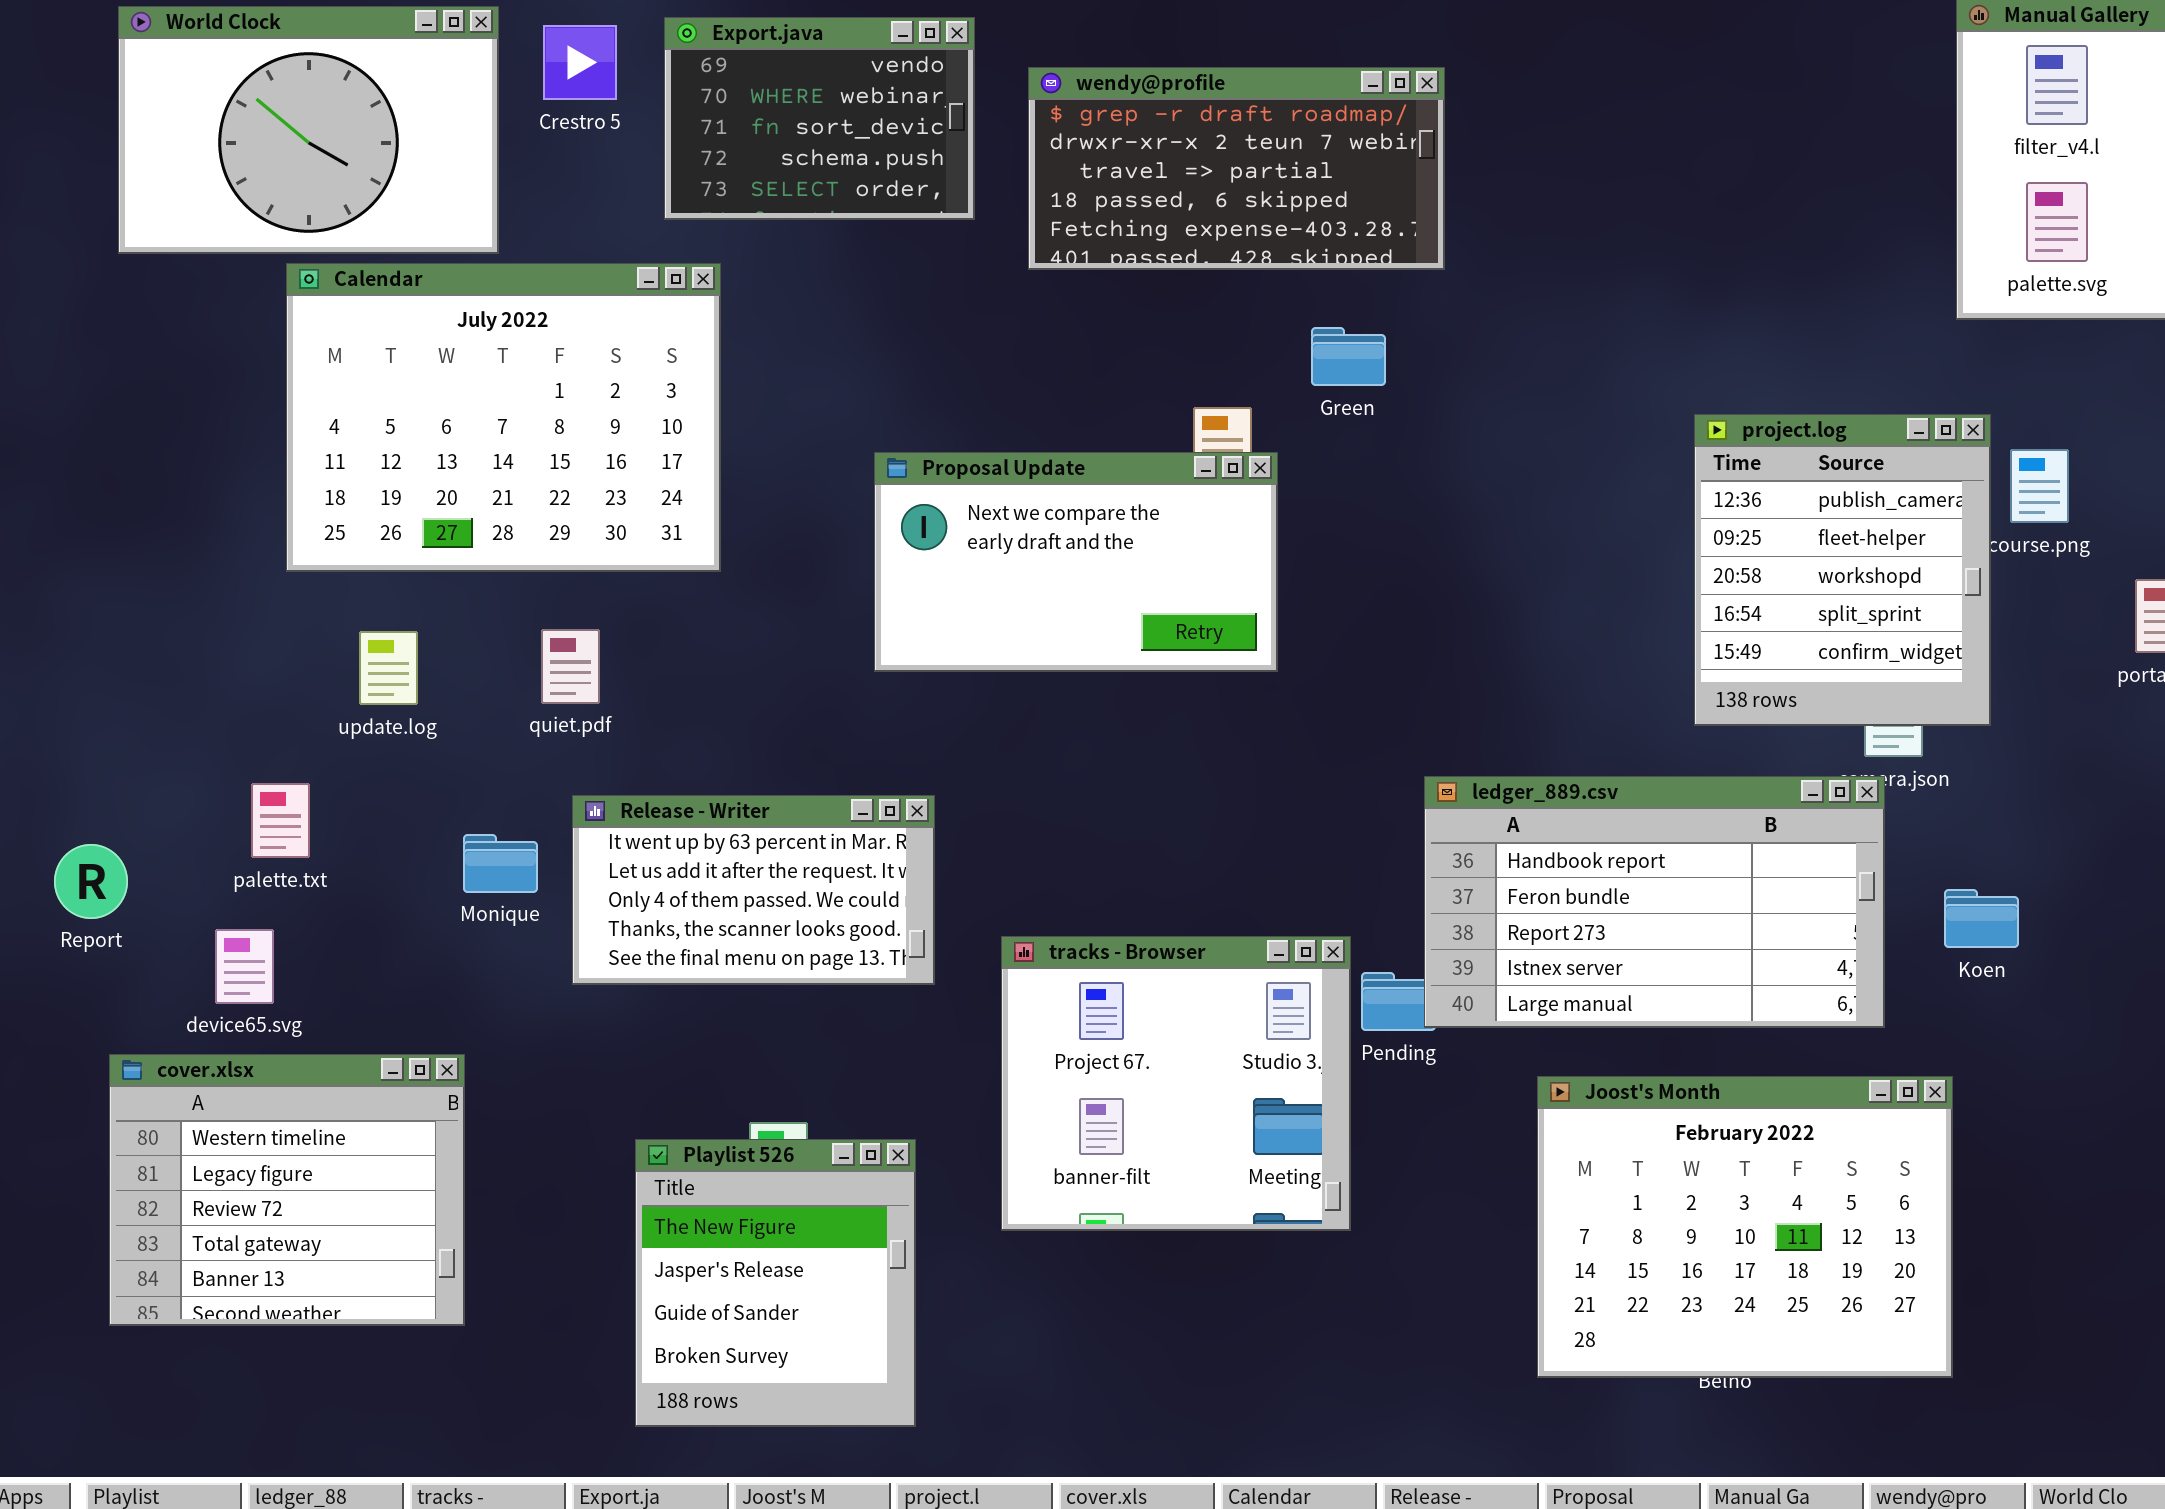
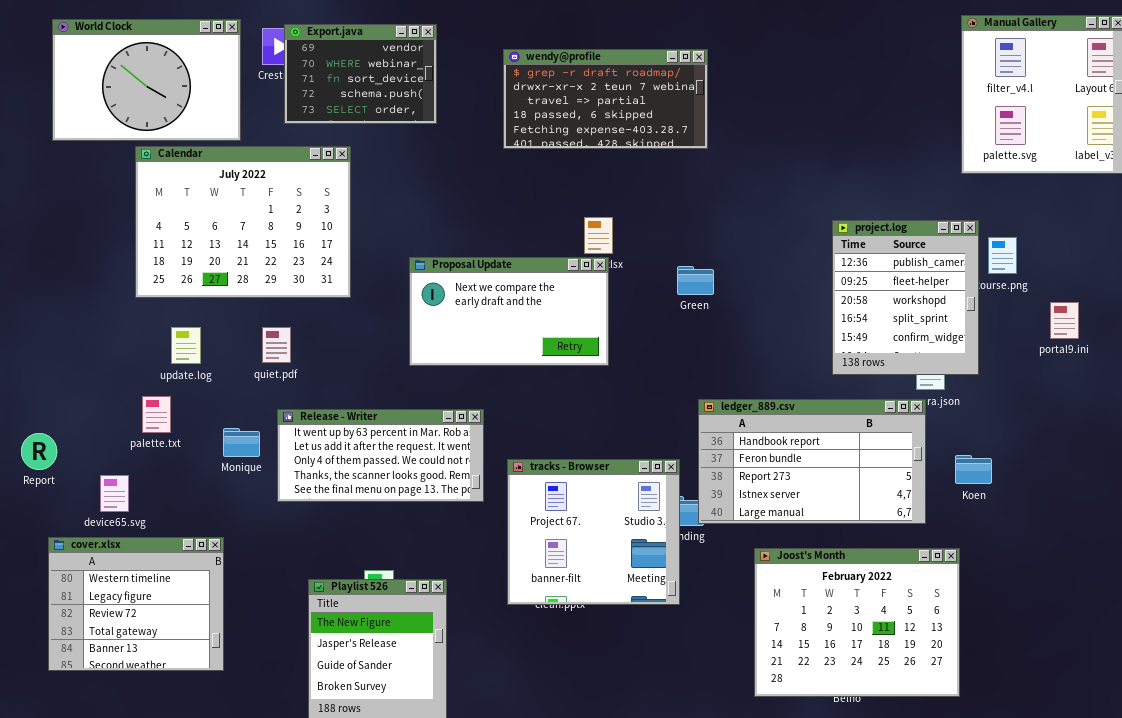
Export.java: [664,17,975,220] -> [284,24,437,124], moved
Green: [1311,327,1386,386] -> [677,266,714,295], moved
Proposal Update: [874,452,1278,672] -> [409,257,609,366], moved
palette.txt: [251,783,310,858] -> [142,396,171,433], moved
Release - Writer: [572,795,935,985] -> [277,409,484,502], resized
tracks - Browser: [1001,936,1351,1231] -> [507,459,680,605], moved

